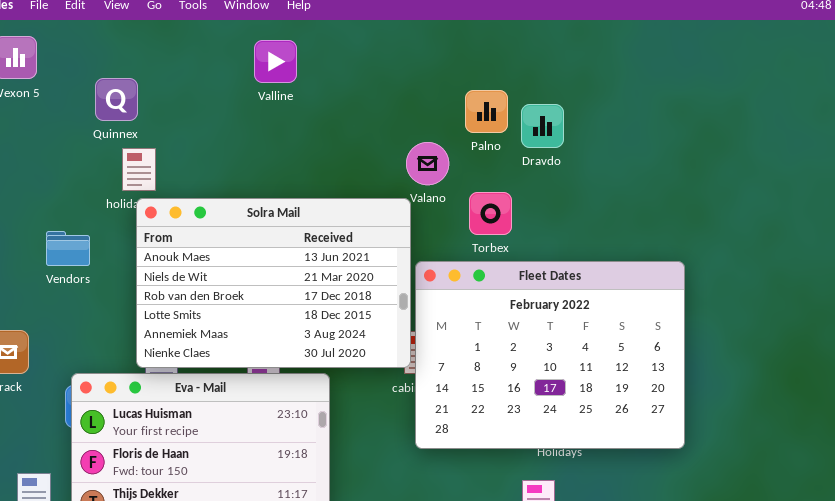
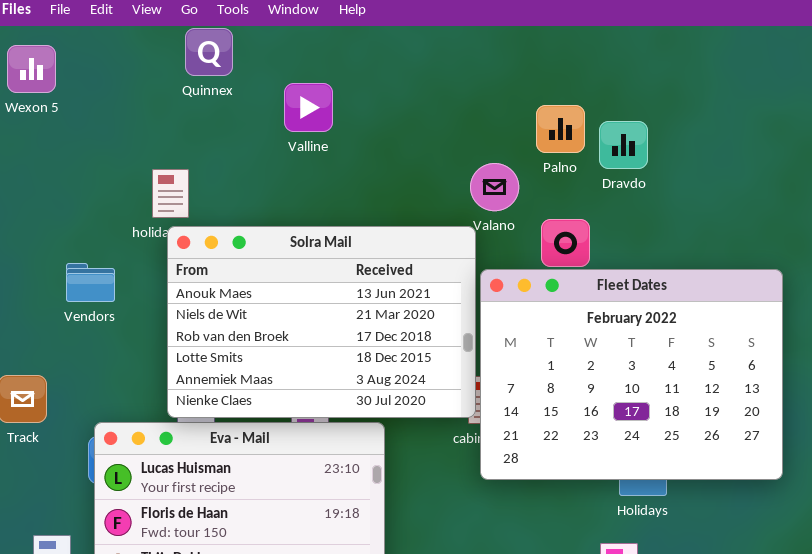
Valline: [254,40,297,83] -> [284,83,333,132], moved
Quinnex: [95,78,138,121] -> [185,28,233,76], moved
Fleet Dates: [415,261,685,449] -> [480,269,783,480], moved

